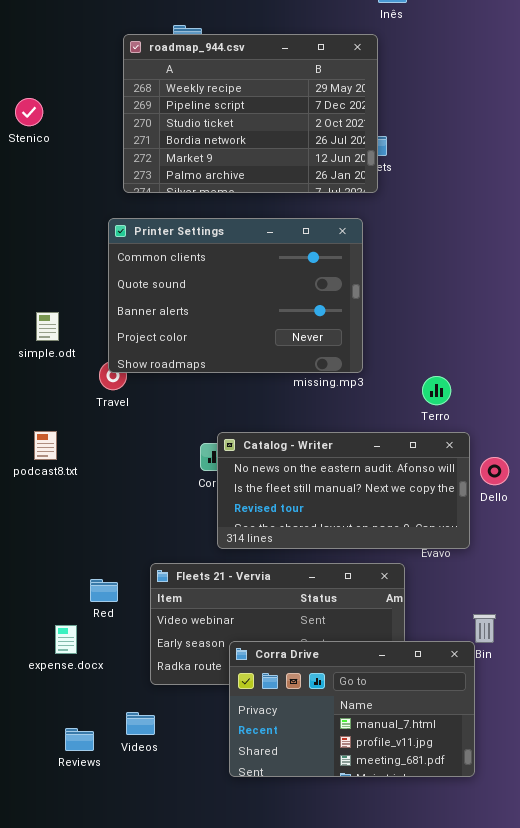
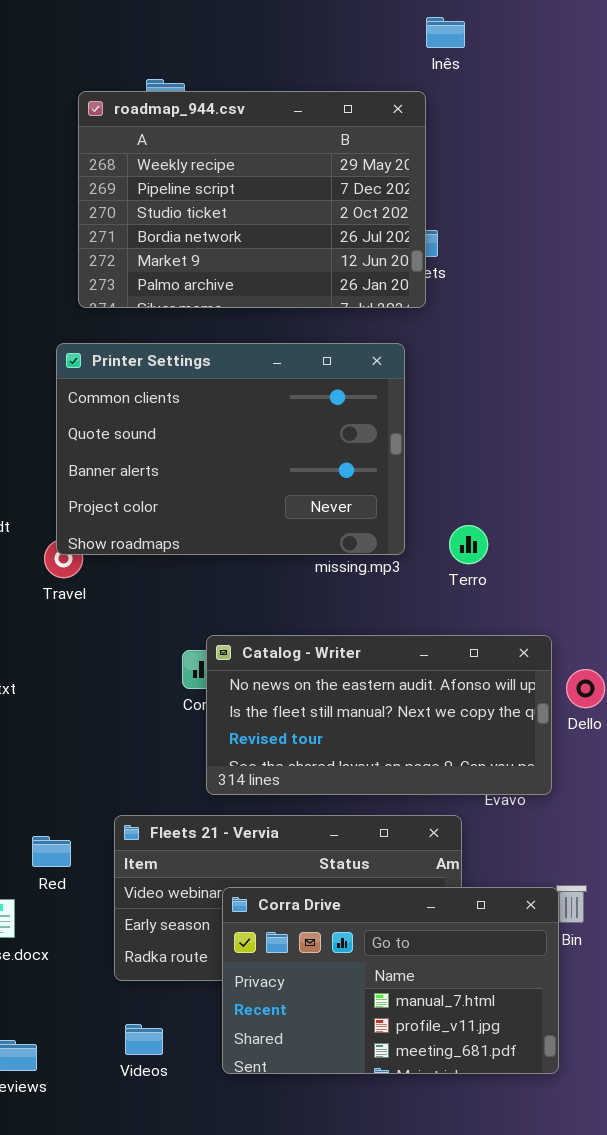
Terro: [422,376,451,405] -> [449,525,488,564], moved
Corra Drive: [229,641,475,777] -> [222,887,559,1074], moved
Videos: [126,712,155,735] -> [125,1024,163,1055], moved

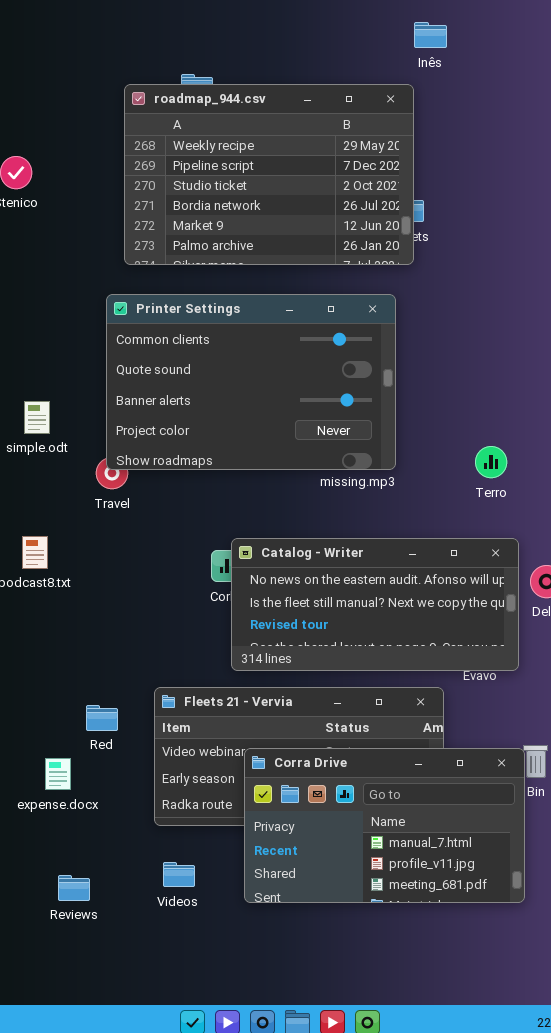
Terro: [449,525,488,564] -> [475,446,507,478], moved

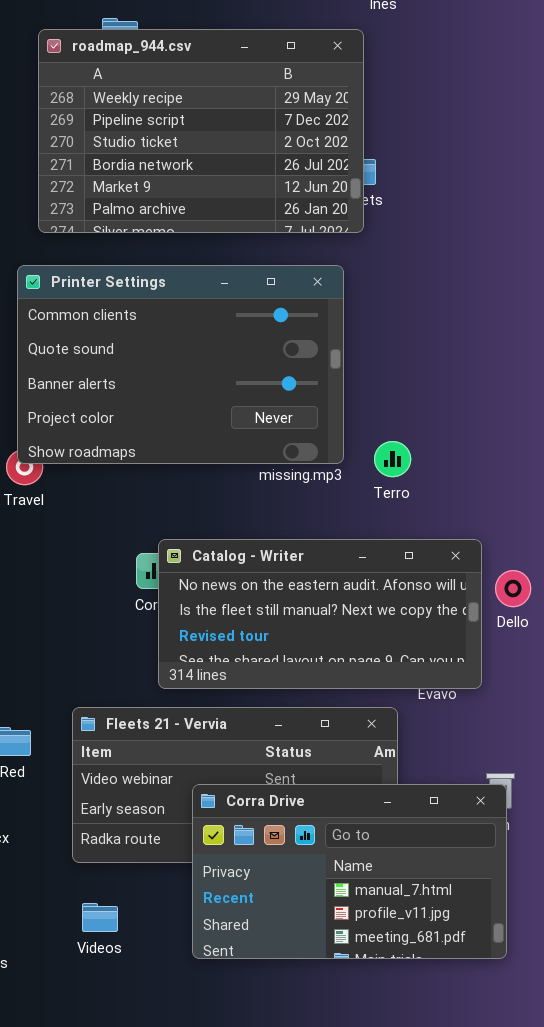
Terro: [475,446,507,478] -> [374,441,411,477], moved
Corra Drive: [244,748,525,903] -> [192,784,507,959], moved

